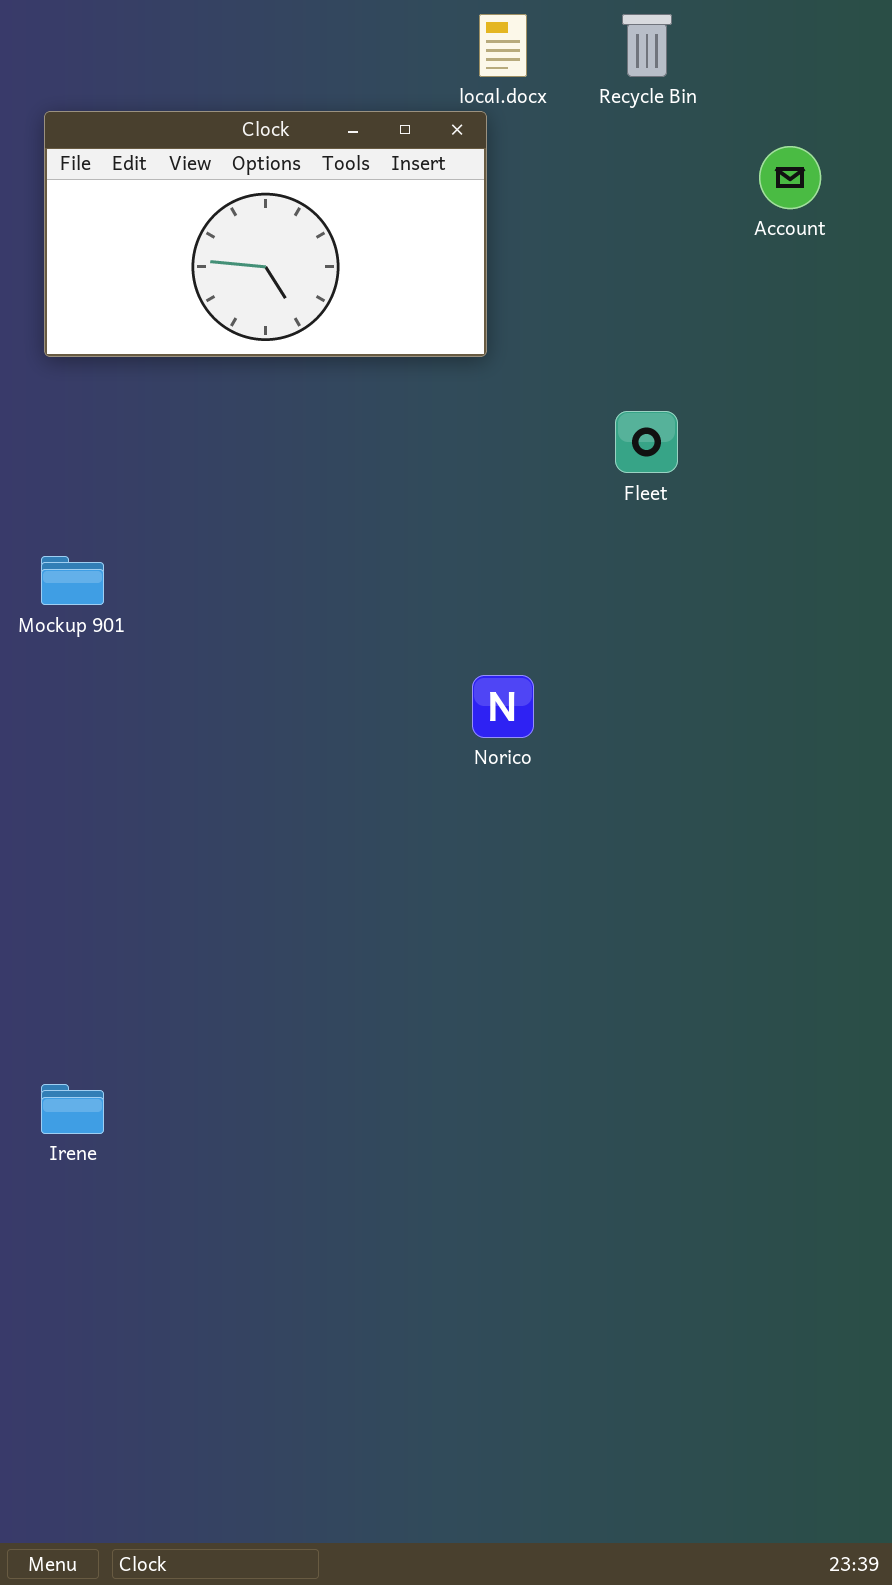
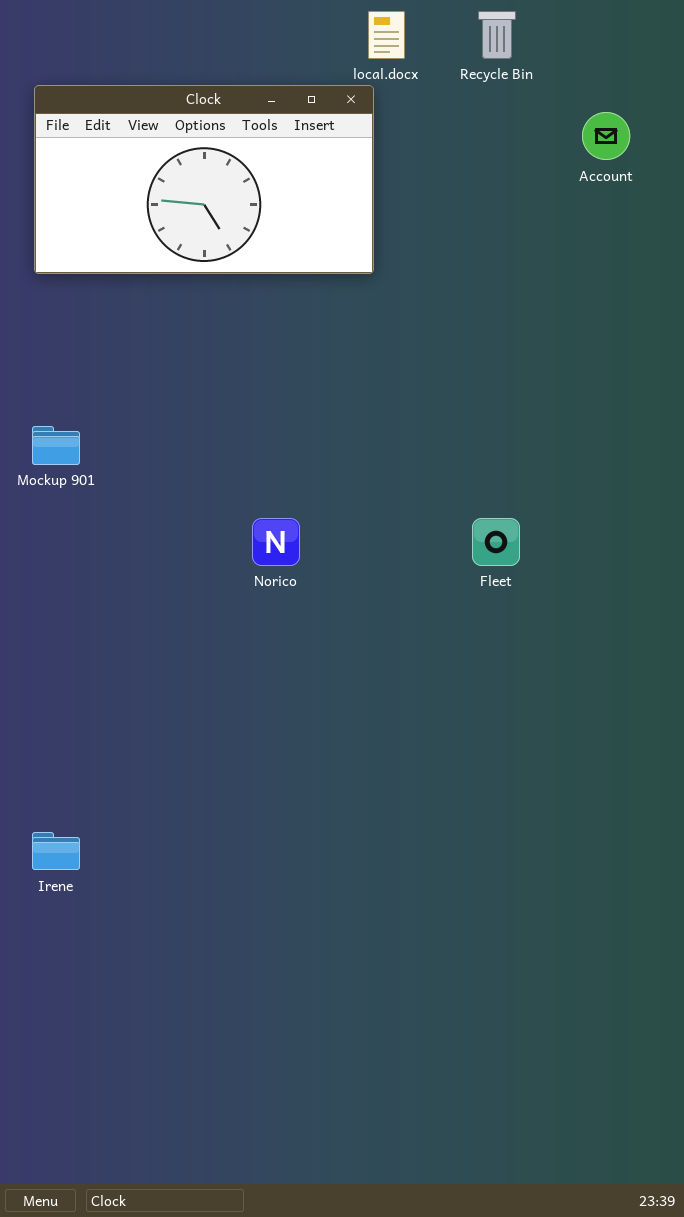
Fleet: [615,411,678,473] -> [472,518,520,566], moved
Norico: [472,675,534,738] -> [252,518,300,566], moved

